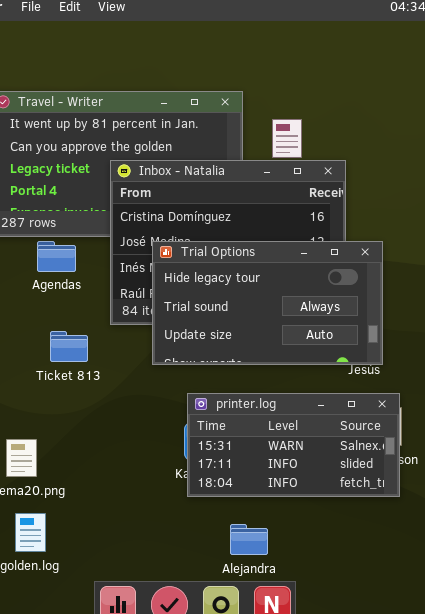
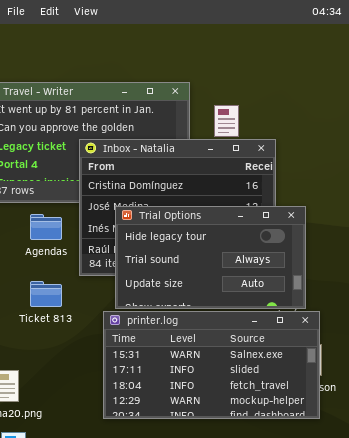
Agendas: [37,241,76,272] -> [30,214,62,240], moved
printer.log: [187,393,400,497] -> [103,311,320,419], resized

